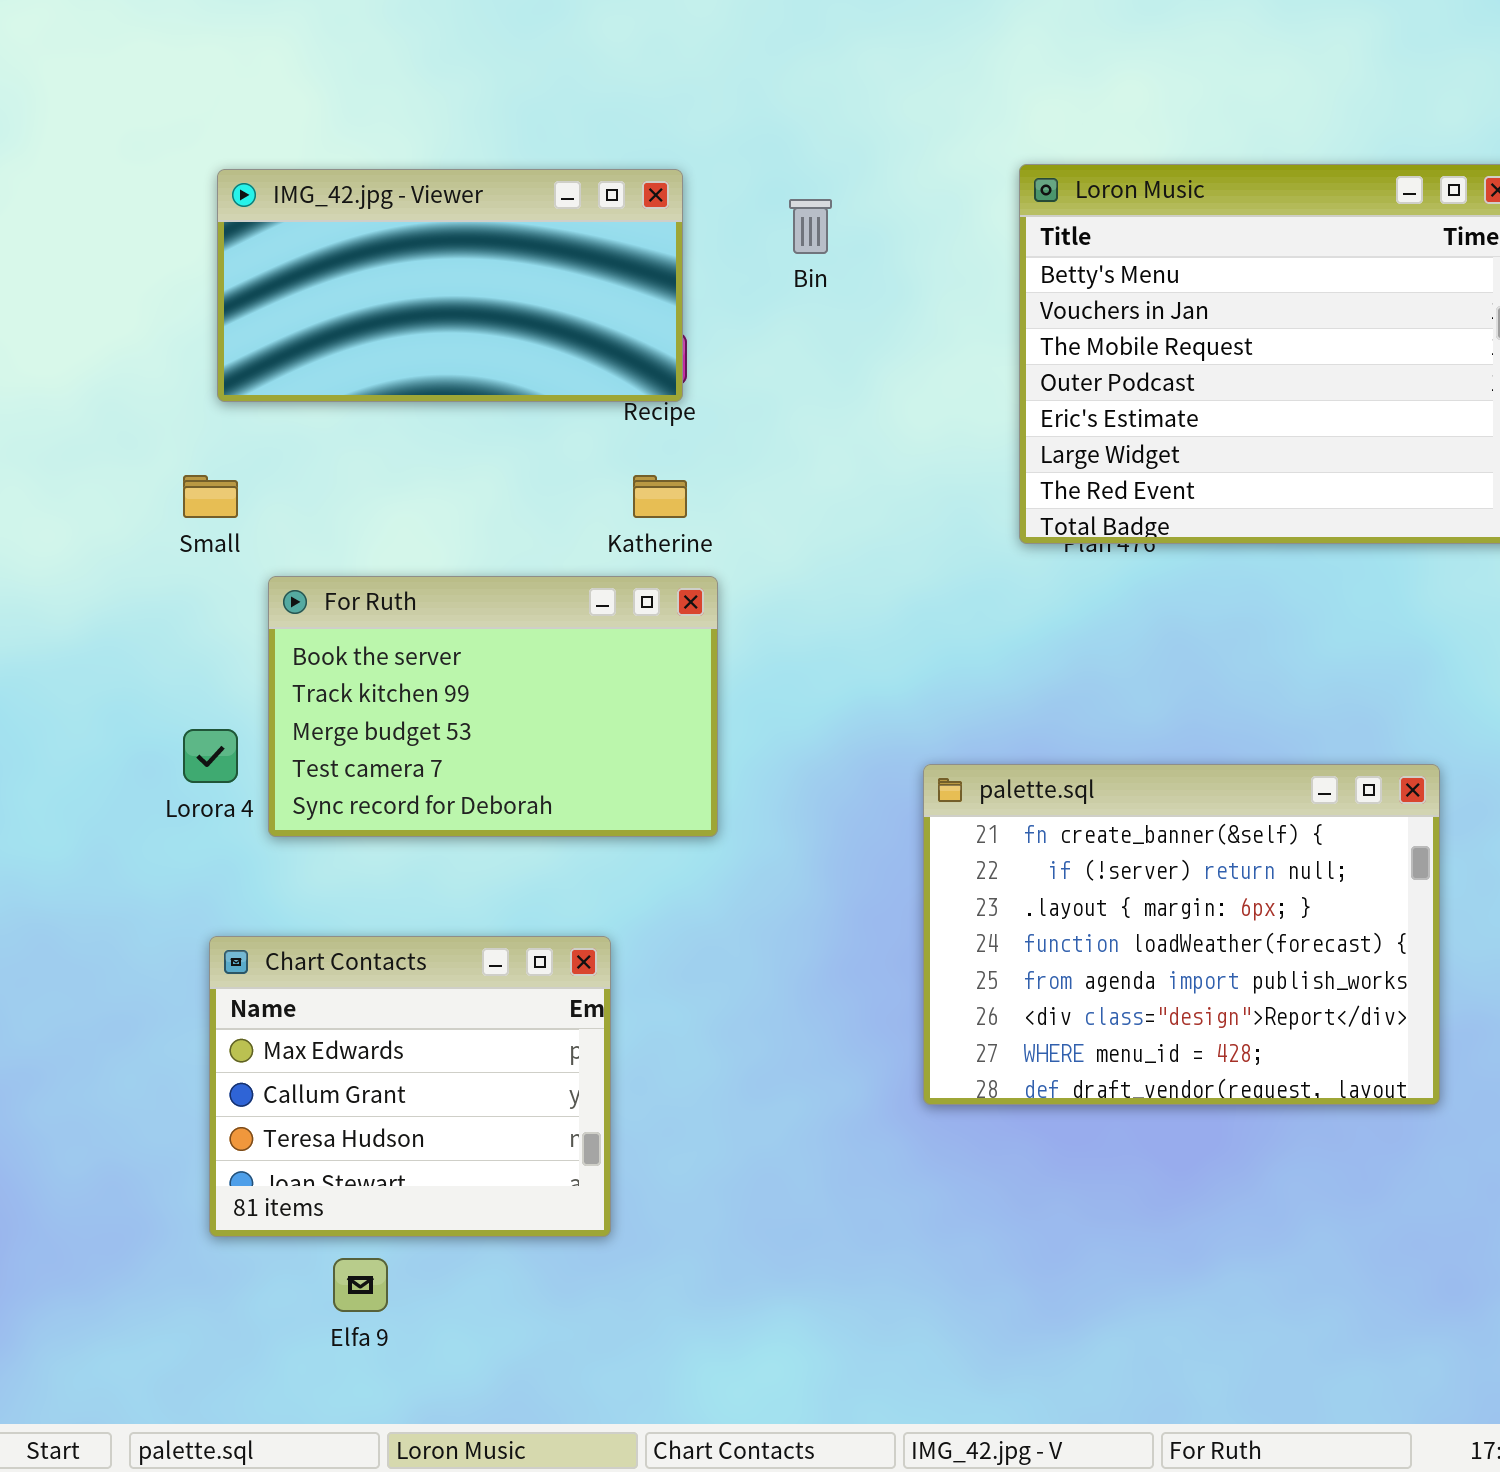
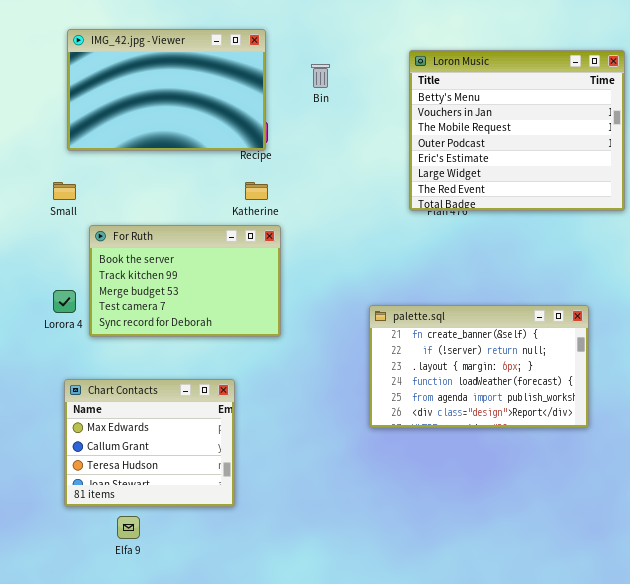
IMG_42.jpg - Viewer: [217,169,683,402] -> [67,29,266,151], resized
palette.sql: [923,764,1440,1105] -> [369,305,589,428], resized

